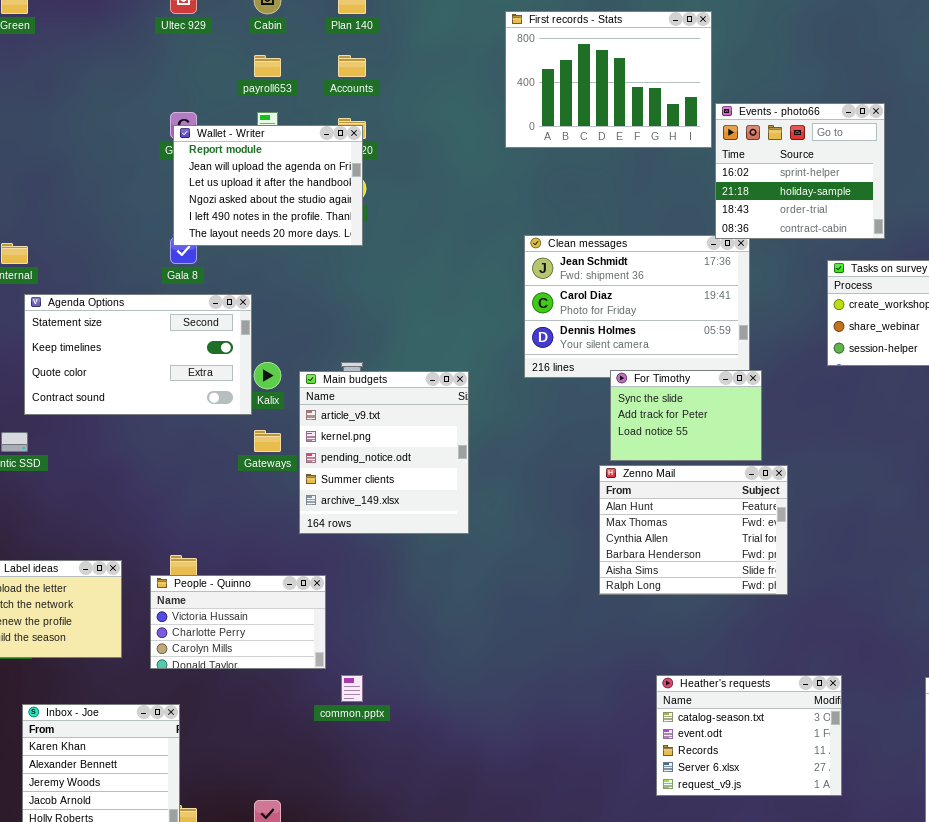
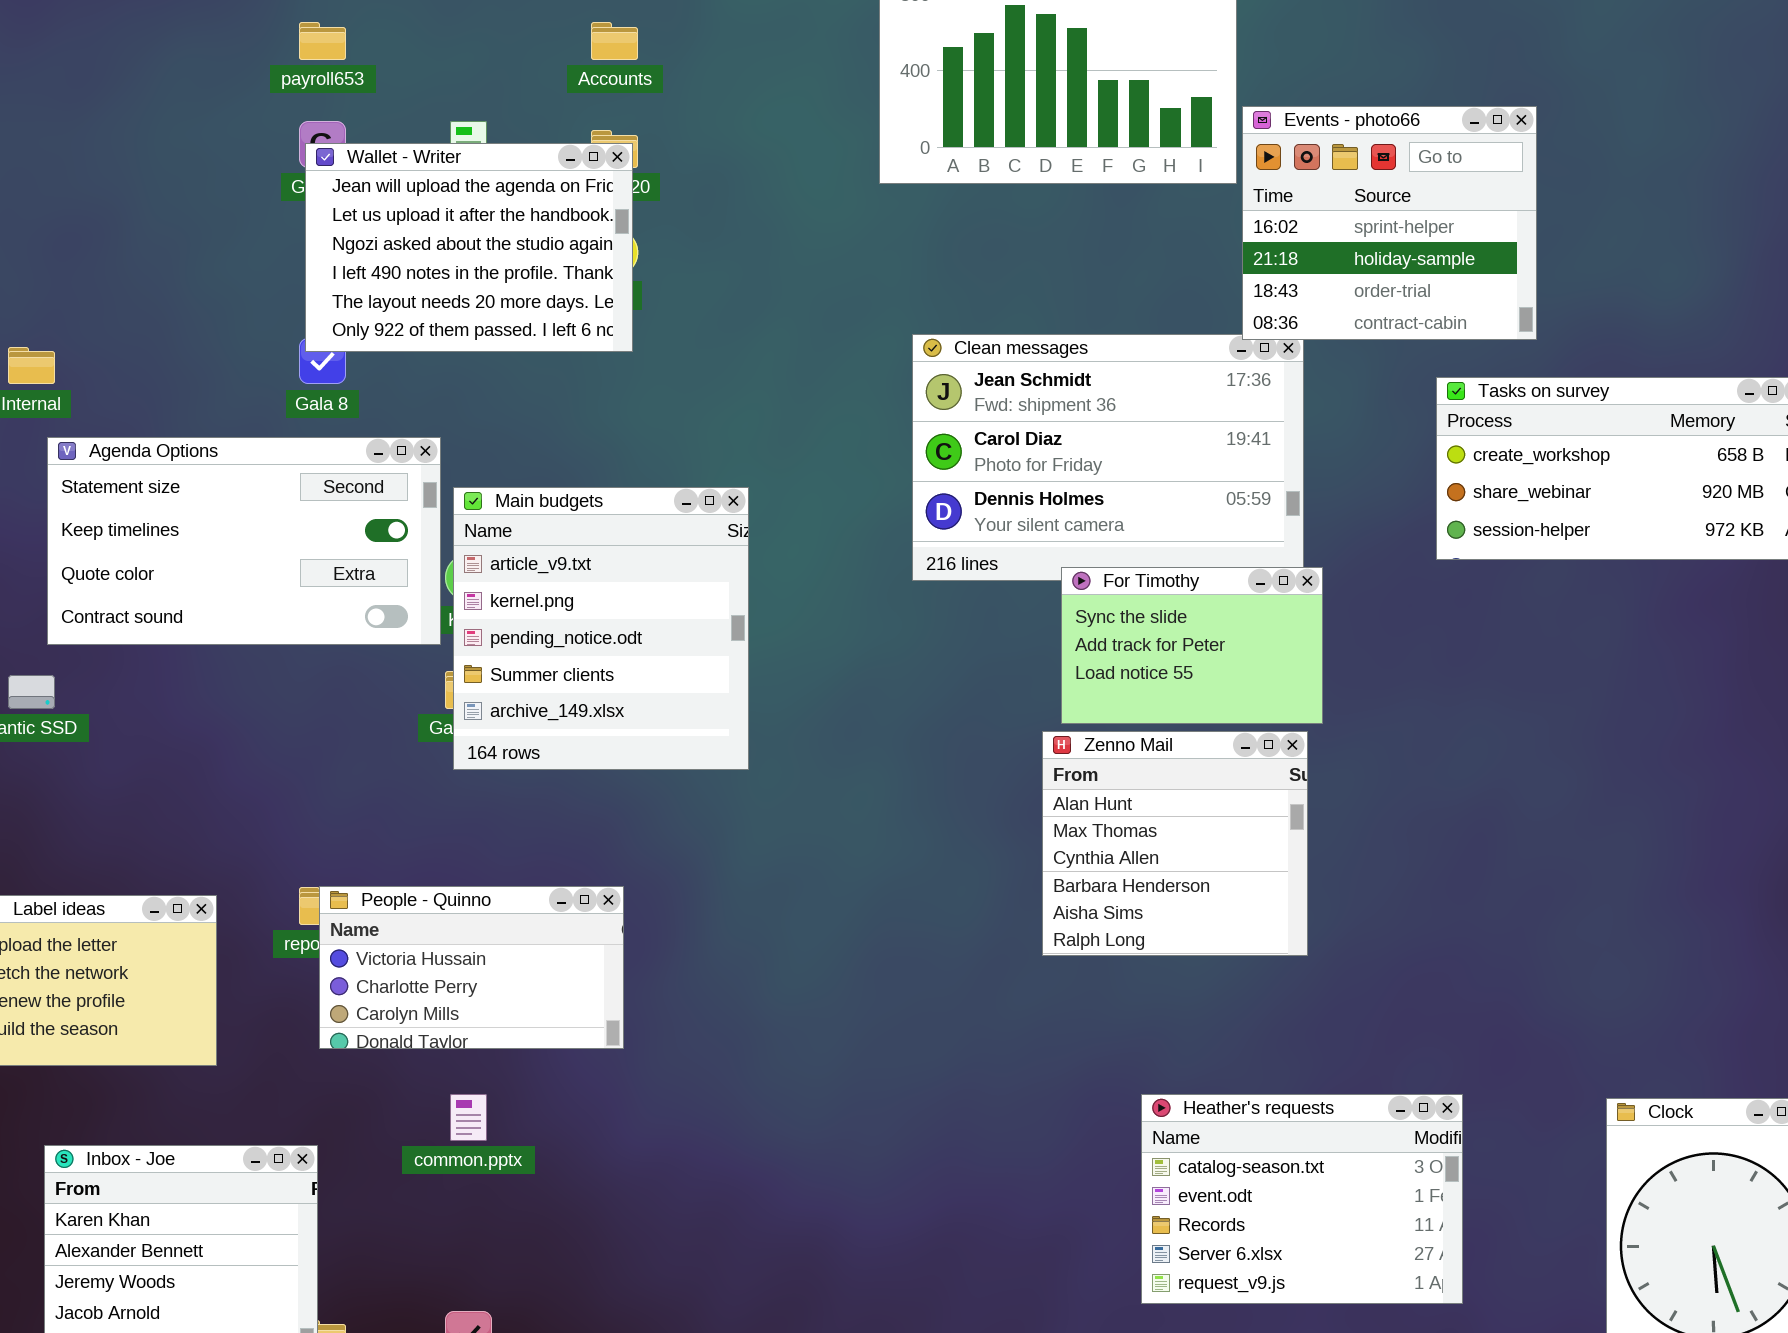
payroll653: [254,55,281,77] -> [299,22,346,60], moved
Wallet - Writer: [173,125,363,246] -> [305,143,633,352], scrolled down 1 row
Main budgets: [299,371,469,534] -> [453,487,749,770], moved
Zenno Mail: [599,465,788,595] -> [1042,731,1308,956], resized
People - Quinno: [150,575,326,669] -> [319,886,624,1049], moved
common.pptx: [341,675,363,702] -> [450,1094,487,1141], moved

